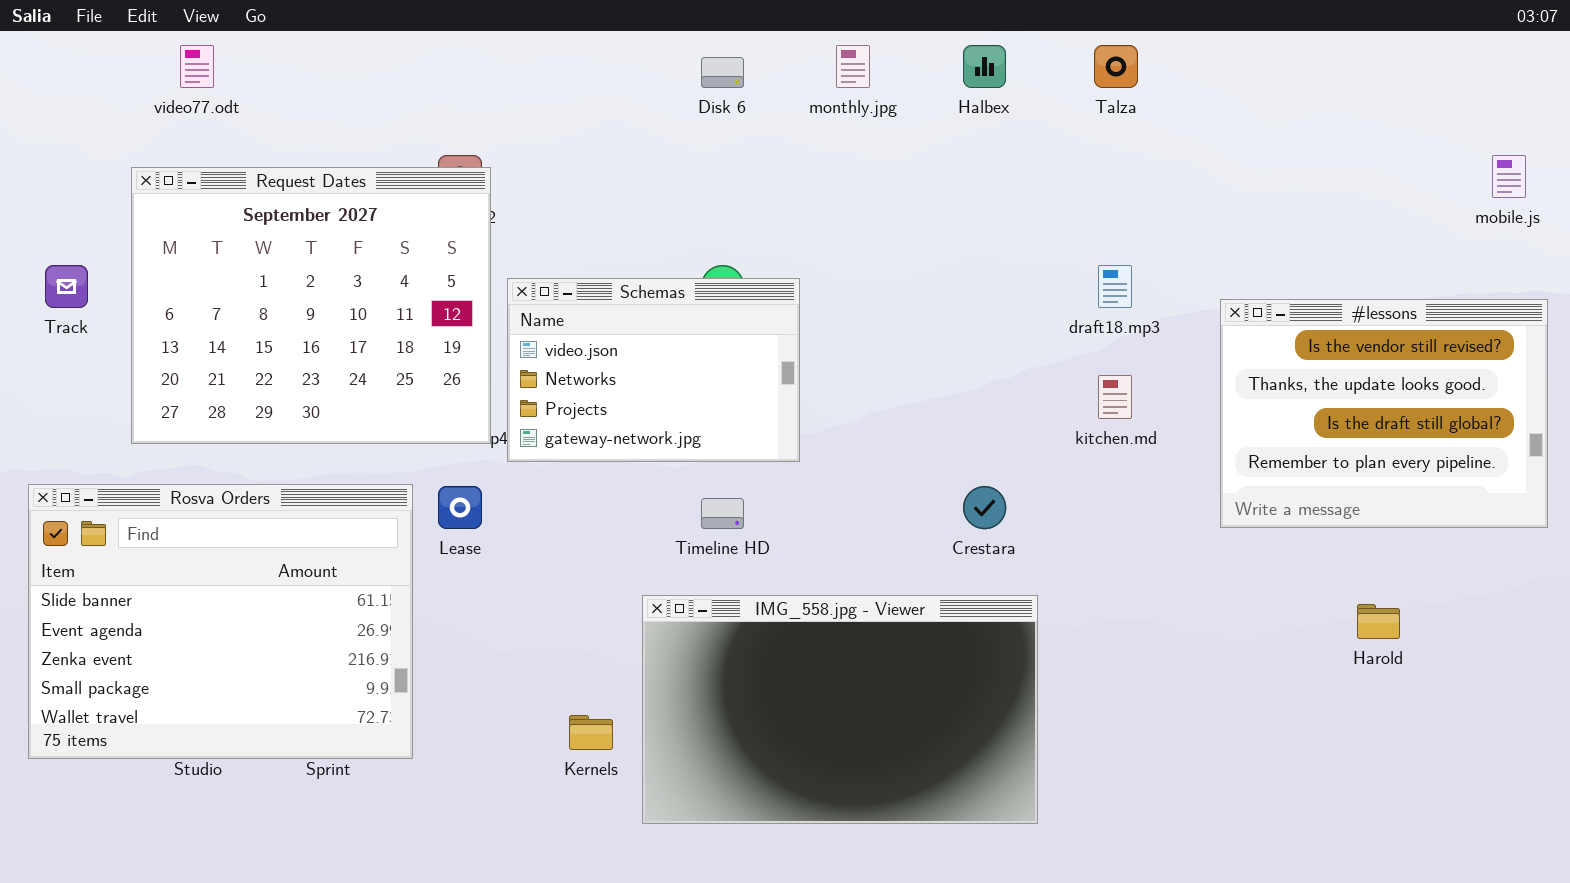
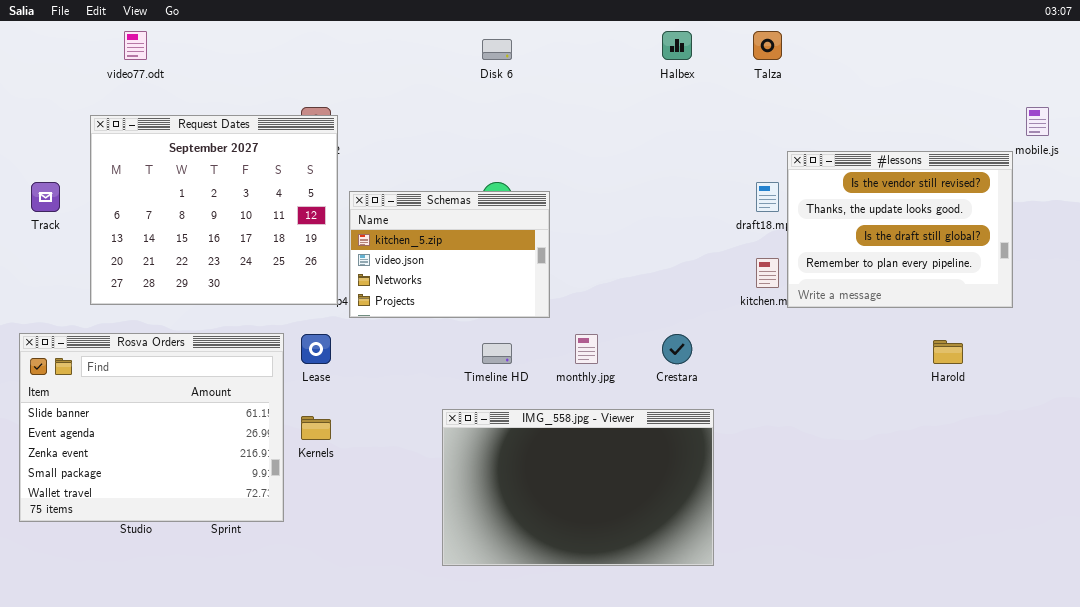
monthly.jpg: [836,45,870,88] -> [575,334,598,364], moved
Schemas: [507,278,800,462] -> [349,191,550,318], scrolled up 1 row
#lessons: [1220,299,1548,528] -> [787,151,1013,308], moved
Harold: [1357,604,1400,639] -> [933,340,963,364], moved
Kernels: [569,715,613,750] -> [301,416,331,440], moved

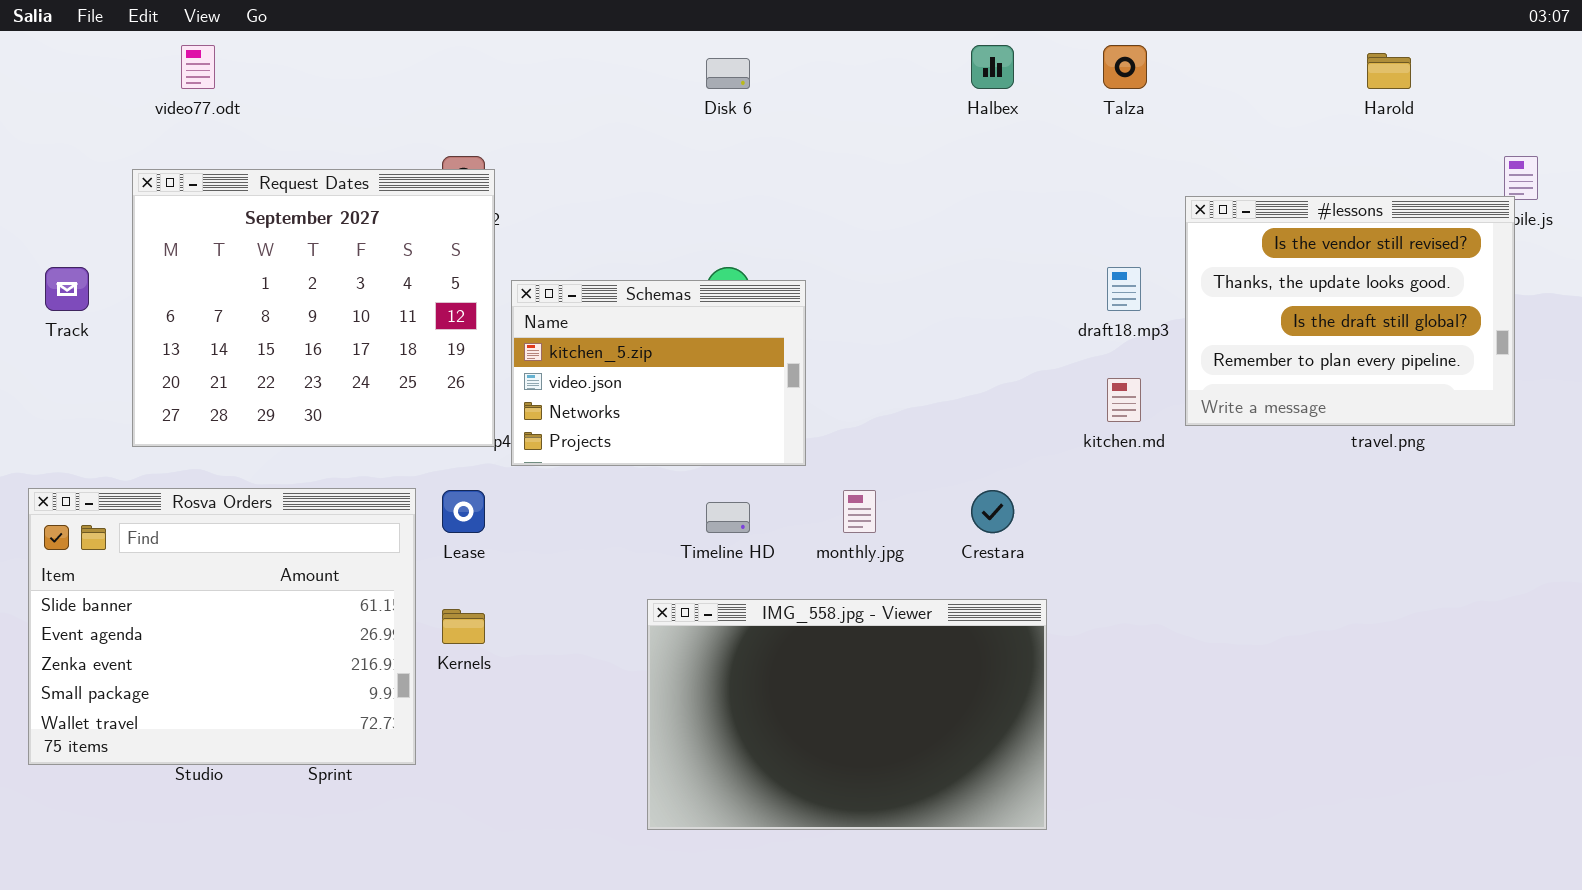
#lessons: [787,151,1013,308] -> [1185,196,1515,426], moved
Harold: [933,340,963,364] -> [1367,53,1411,89], moved

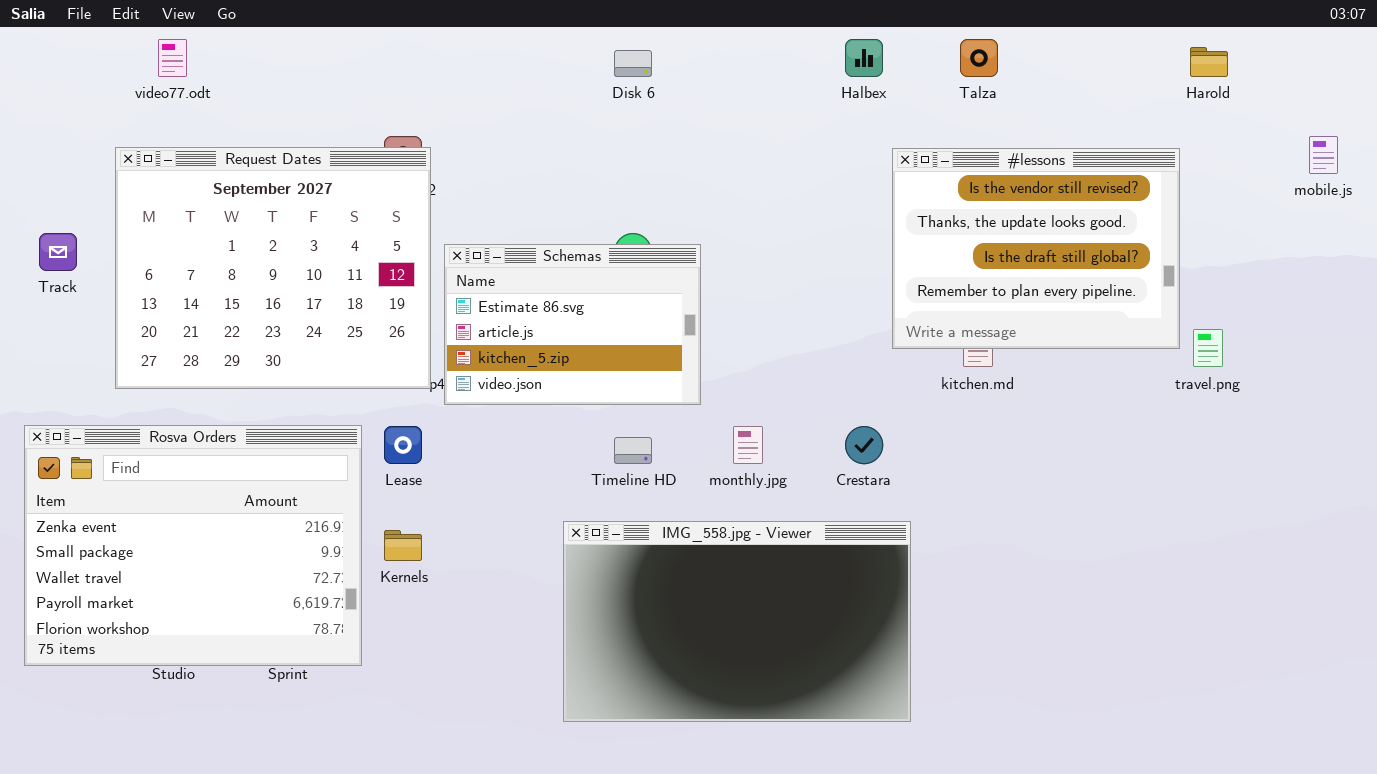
#lessons: [1185,196,1515,426] -> [892,148,1180,349], moved
Schemas: [511,280,806,466] -> [444,244,701,405], scrolled up 2 rows
Rosva Orders: [28,488,416,765] -> [24,425,362,666], scrolled down 2 rows

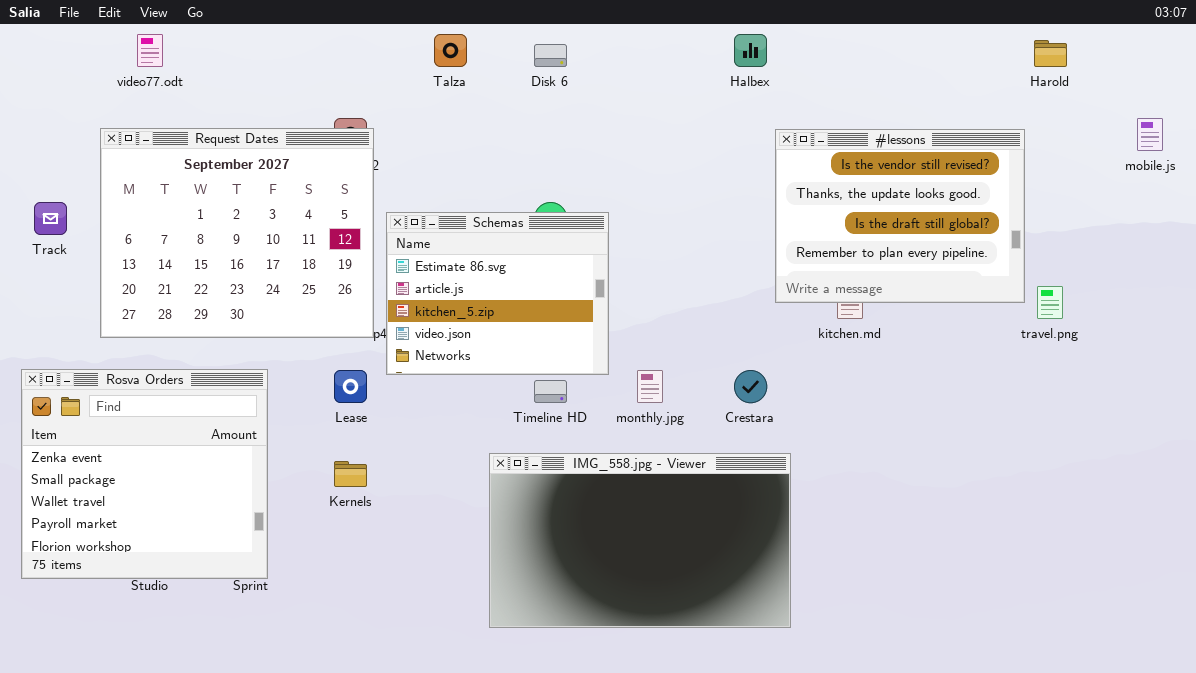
Talza: [960,39,998,77] -> [434,34,467,67], moved
Schemas: [444,244,701,405] -> [386,212,609,375], resized
Rosva Orders: [24,425,362,666] -> [21,369,268,579], resized

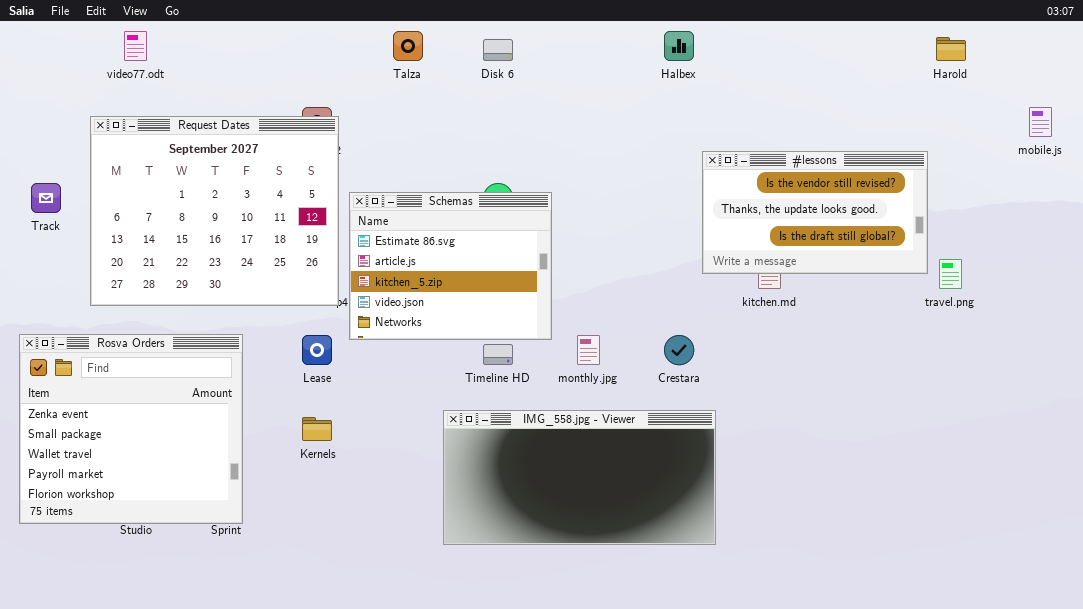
#lessons: [775,129,1025,303] -> [702,151,928,274], resized
IMG_558.jpg - Viewer: [489,453,791,628] -> [443,410,716,545], resized

